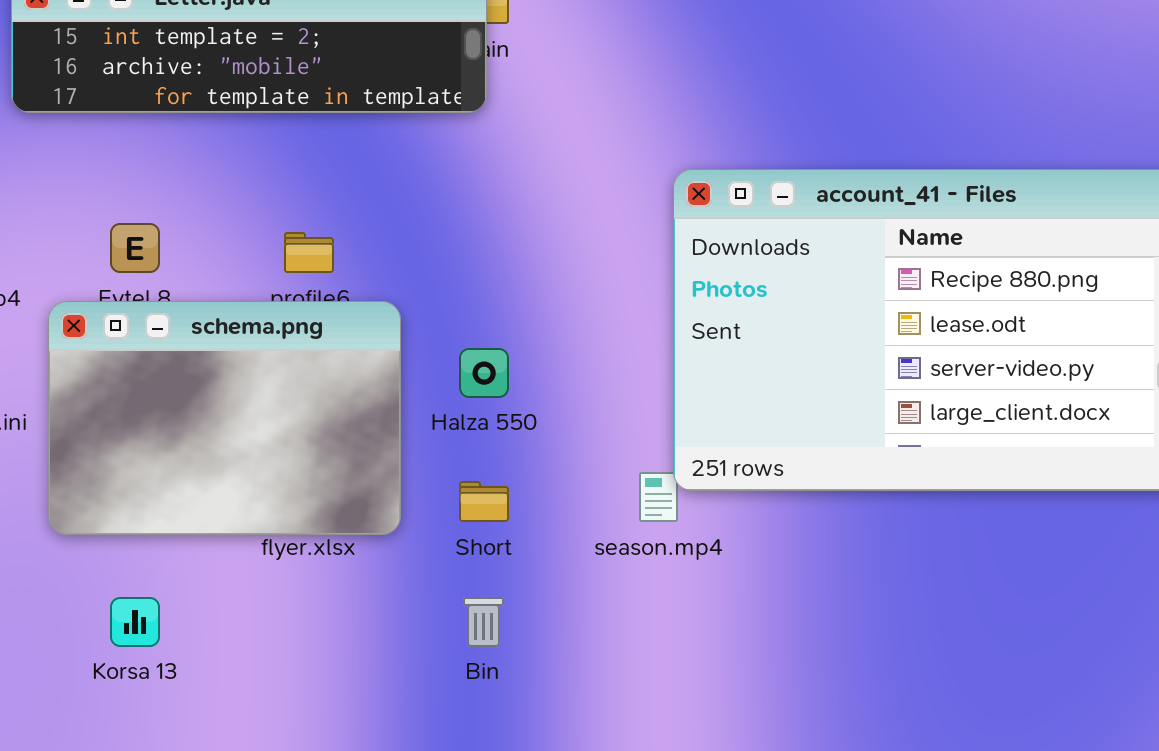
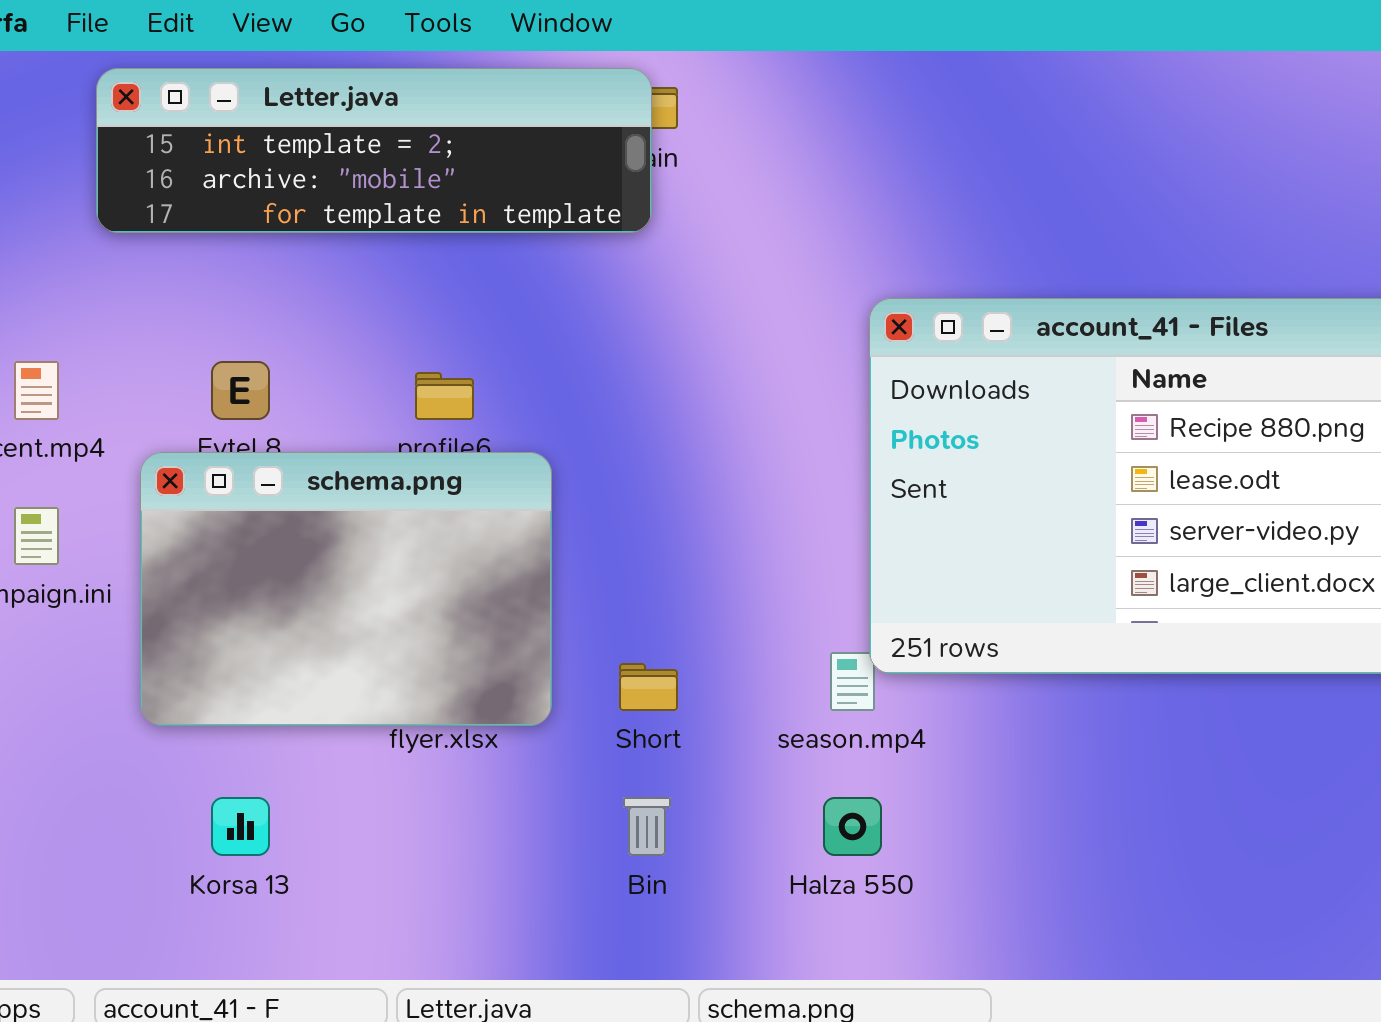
Halza 550: [459,348,509,398] -> [823,797,882,856], moved

